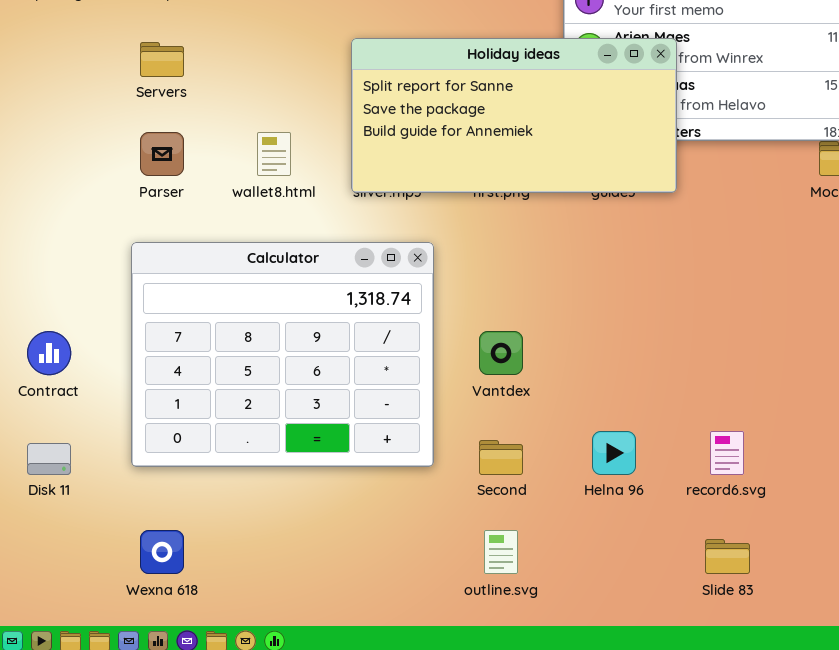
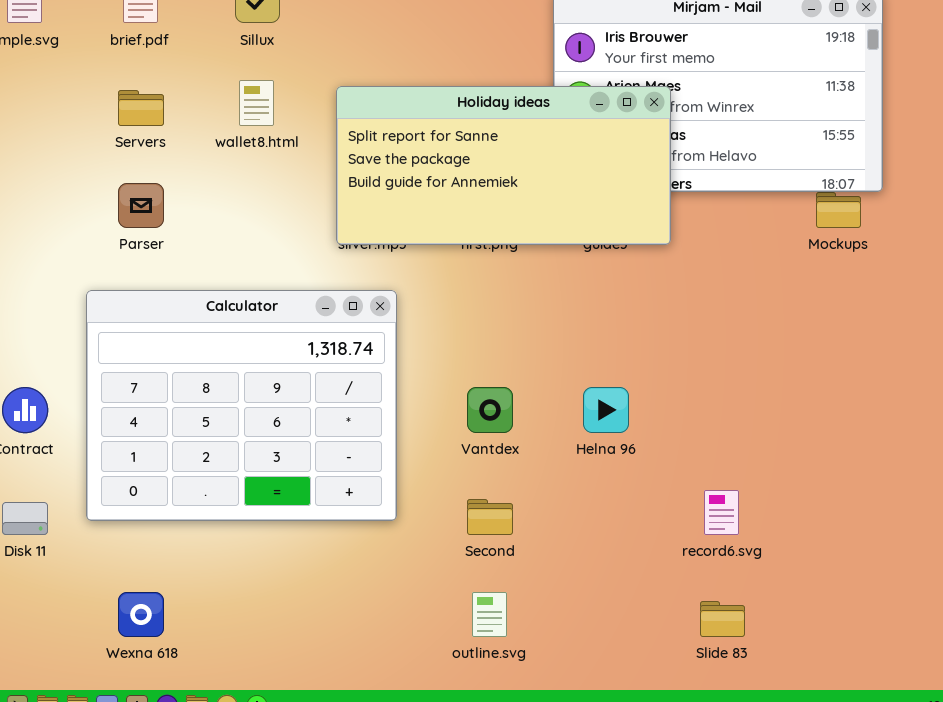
wallet8.html: [257,132,291,176] -> [239,80,274,126], moved
Calculator: [131,242,434,467] -> [86,290,397,521], moved
Helna 96: [592,431,636,475] -> [583,387,629,433], moved

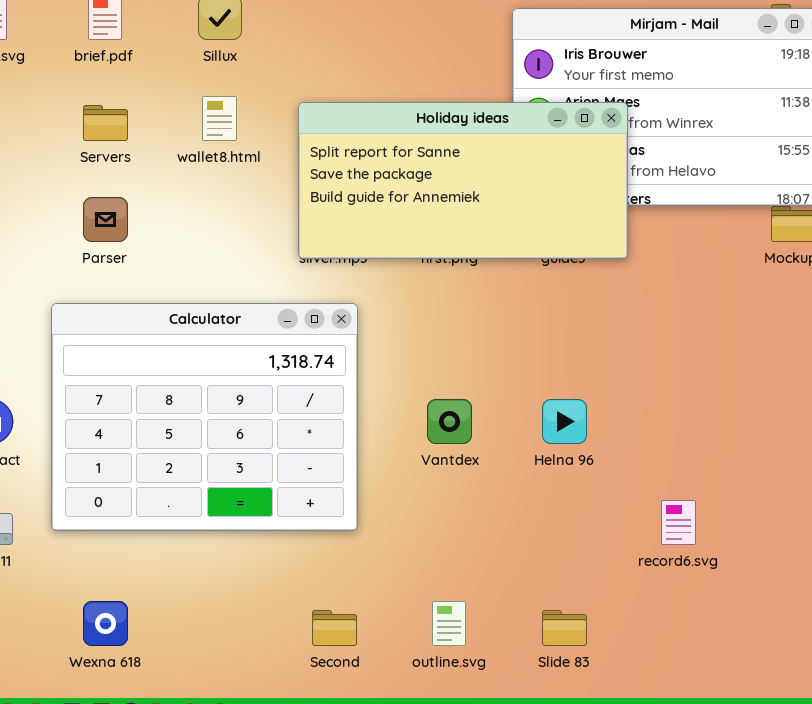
Second: [467,499,513,535] -> [312,610,357,646], moved
Slide 83: [700,601,745,637] -> [542,610,587,646], moved

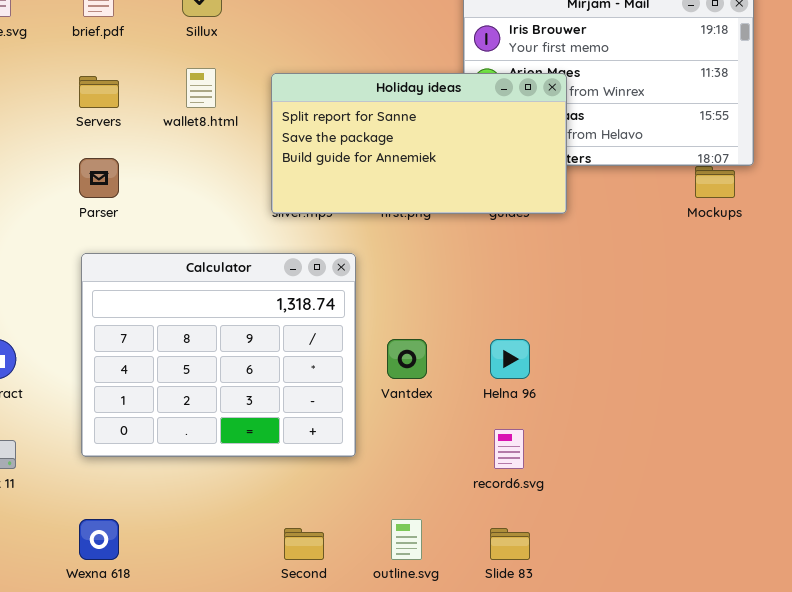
Calculator: [51,303,358,531] -> [81,253,356,457], moved
record6.svg: [661,500,696,545] -> [494,429,524,469], moved

